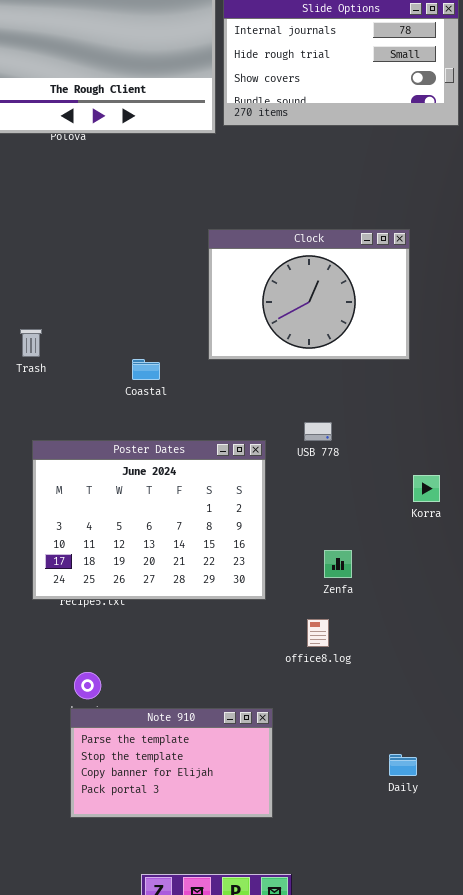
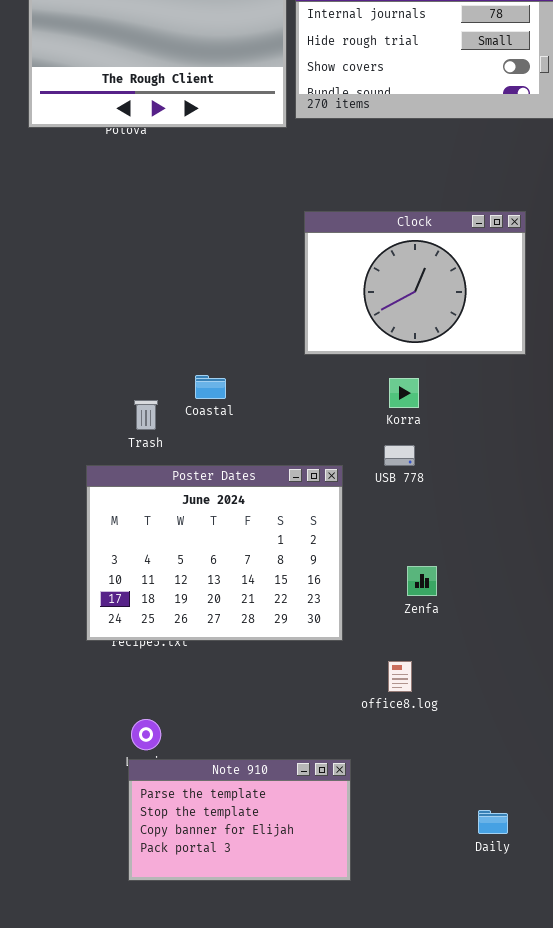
Clock: [208,229,410,360] -> [304,211,526,355], moved
Trash: [20,329,42,357] -> [134,400,158,430], moved
Korra: [413,475,440,502] -> [389,378,419,408], moved
Zenfa: [324,550,352,578] -> [407,566,437,596], moved

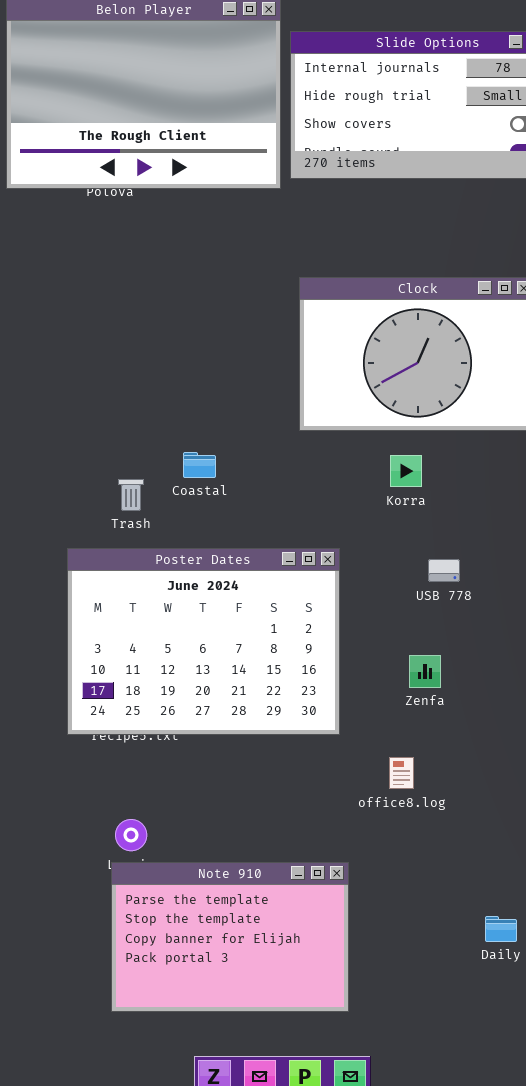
USB 778: [384,445,415,466] -> [428,559,460,582], moved
Note 910: [128,759,351,881] -> [111,862,349,1012], resized

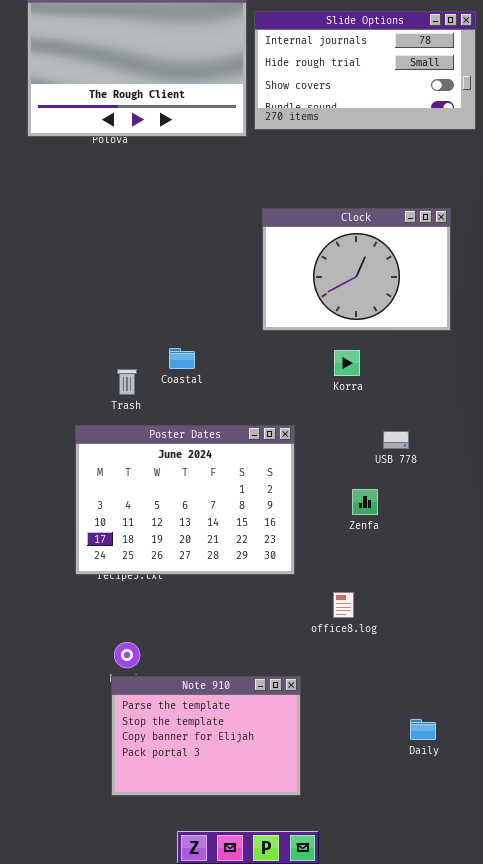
USB 778: [428,559,460,582] -> [383,431,409,449], moved
Zenfa: [409,655,441,688] -> [352,489,378,515], moved

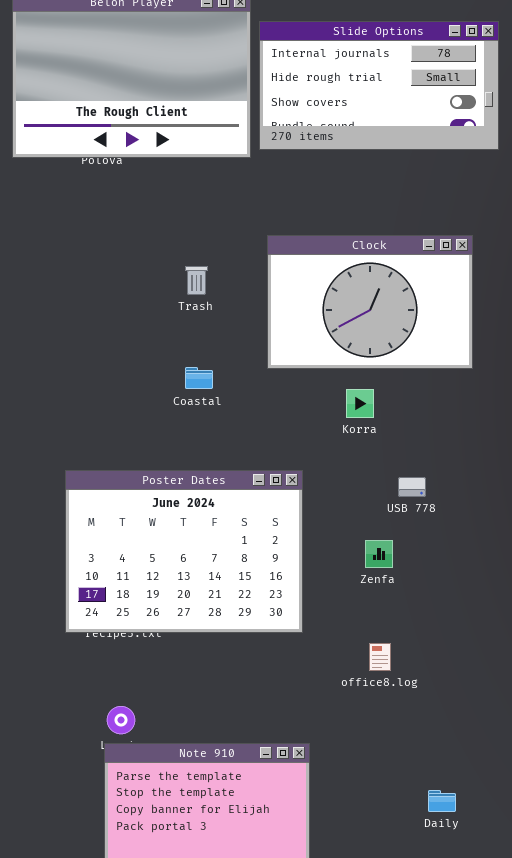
Coastal: [169,348,195,369] -> [185,367,213,389], moved
Trash: [117,369,137,395] -> [185,266,208,295], moved
office8.log: [333,592,354,618] -> [369,643,391,671], moved

